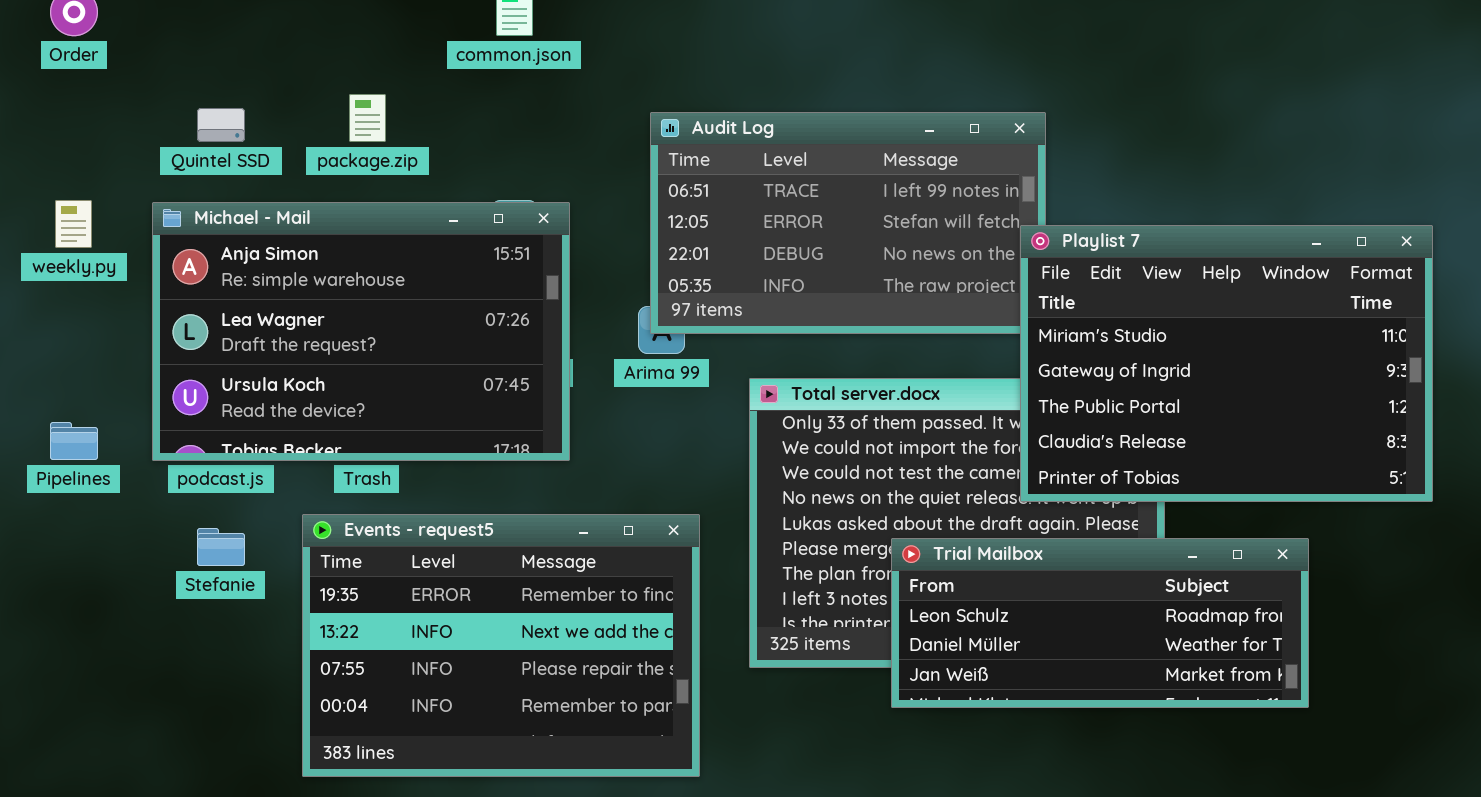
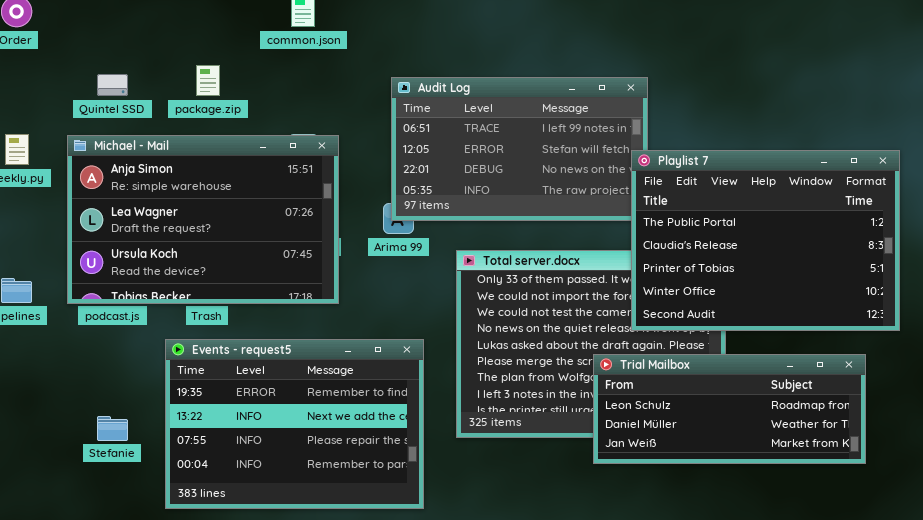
Playlist 7: [1020,225,1433,502] -> [631,150,900,331], scrolled down 2 rows
Stefanie: [197,528,245,566] -> [97,416,128,441], moved
Trial Mailbox: [891,538,1309,708] -> [593,354,866,464], moved

